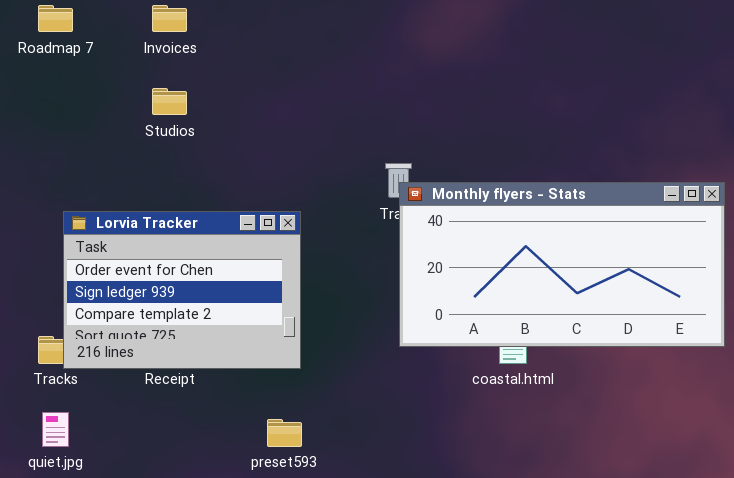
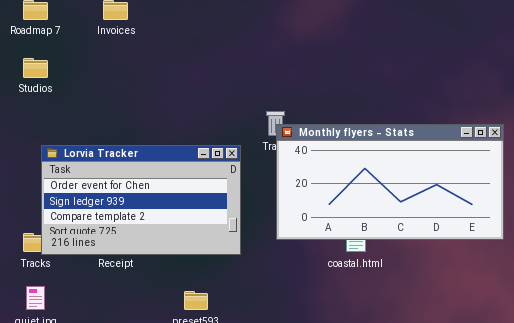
Studios: [152,88,187,115] -> [23,58,48,78], moved
Lorvia Tracker: [63,211,301,369] -> [41,145,241,255], resized

